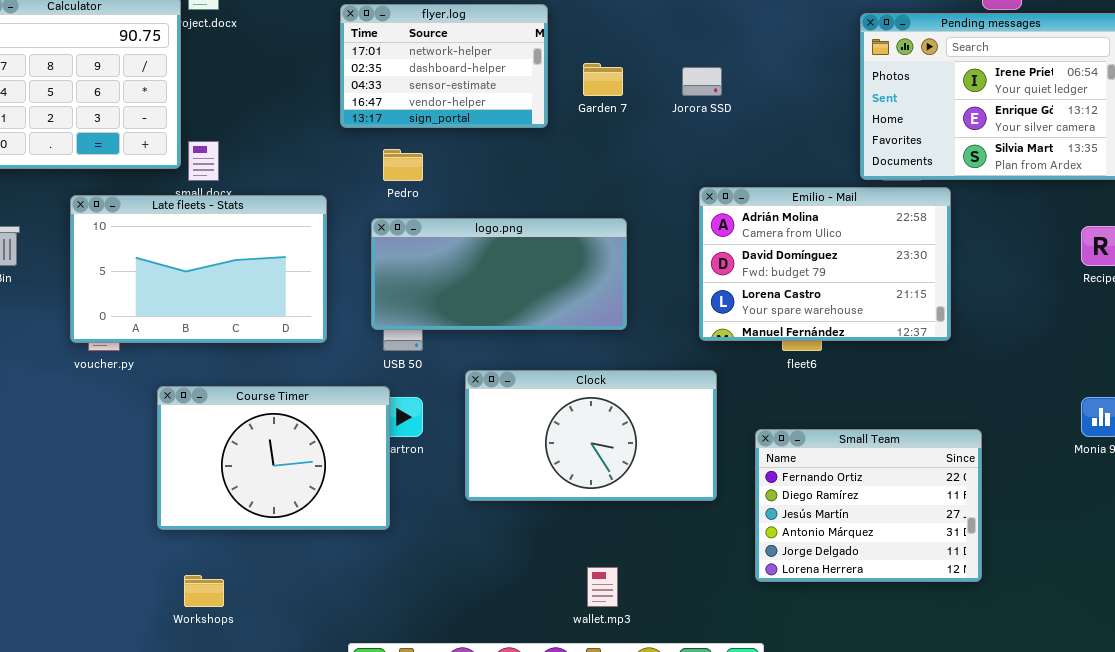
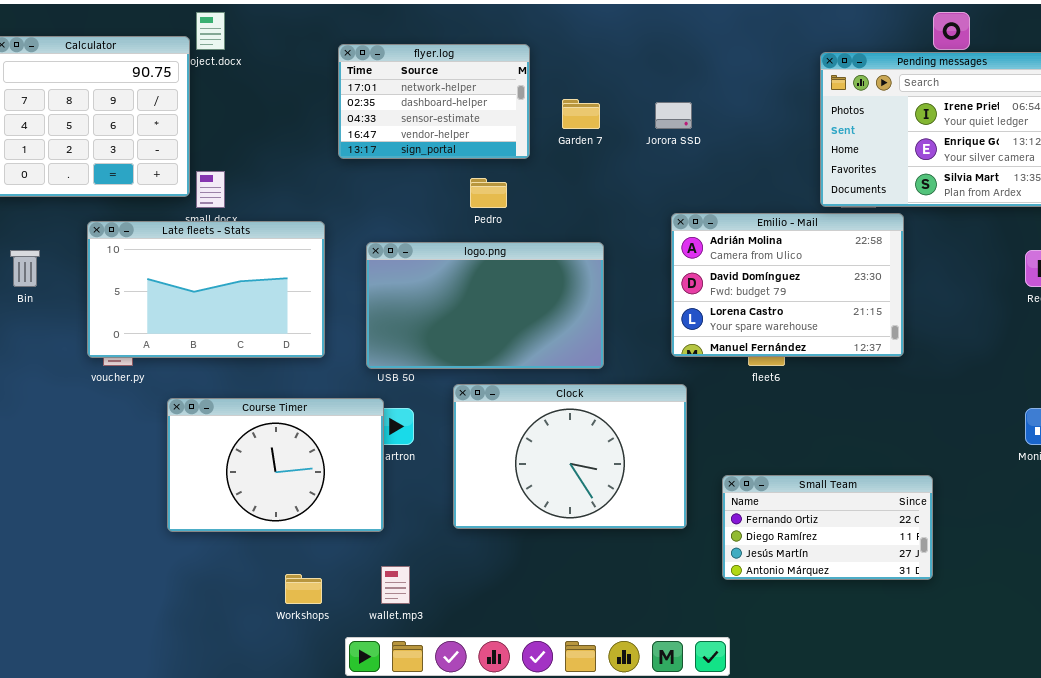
Pedro: [383,149,423,181] -> [470,178,507,208], moved
logo.png: [371,218,627,330] -> [366,242,604,369], resized
Clock: [465,370,717,501] -> [453,384,687,529], resized
Small Team: [755,429,982,582] -> [722,475,933,580], resized
wallet.mp3: [587,567,618,607] -> [381,566,410,604], moved
Workshops: [184,575,224,607] -> [285,574,322,604], moved

